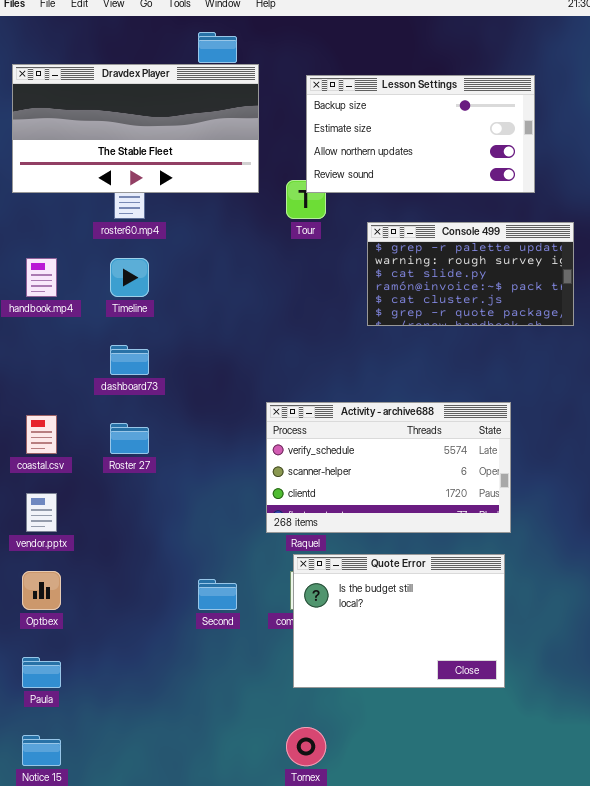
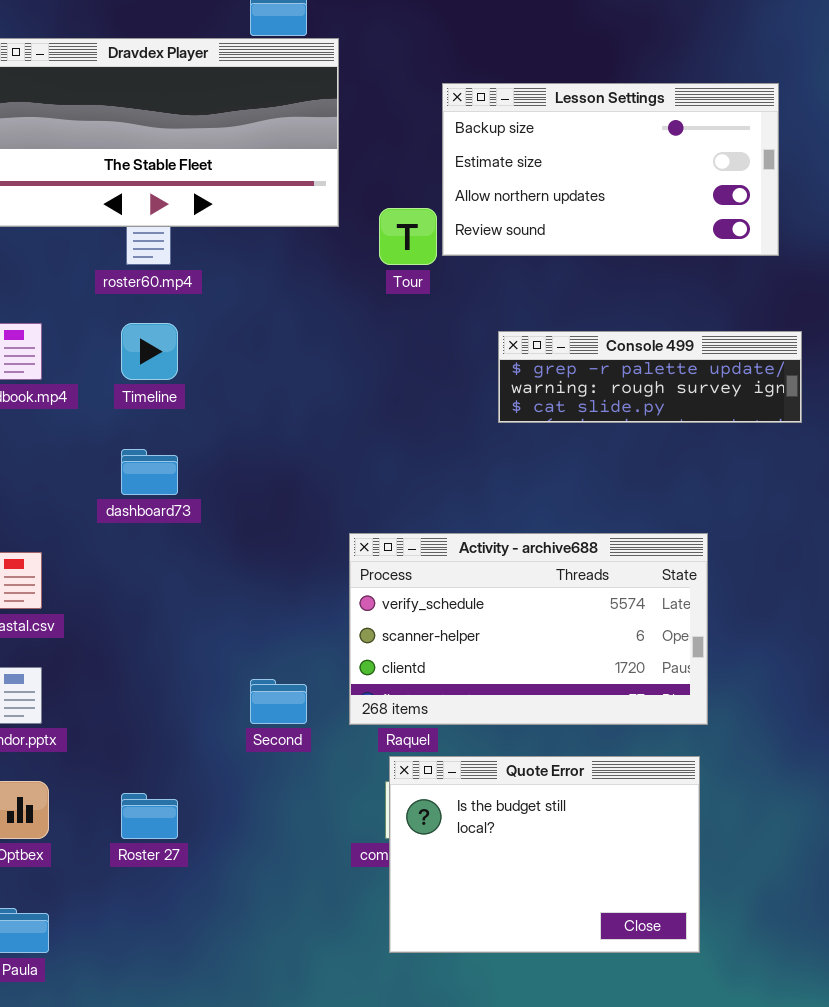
Lesson Settings: [306,75,535,193] -> [442,83,779,256], moved
Console 499: [367,222,574,326] -> [498,331,802,423], resized
Roster 27: [110,423,149,454] -> [121,793,178,839], moved
Second: [198,579,237,610] -> [250,679,307,724], moved

